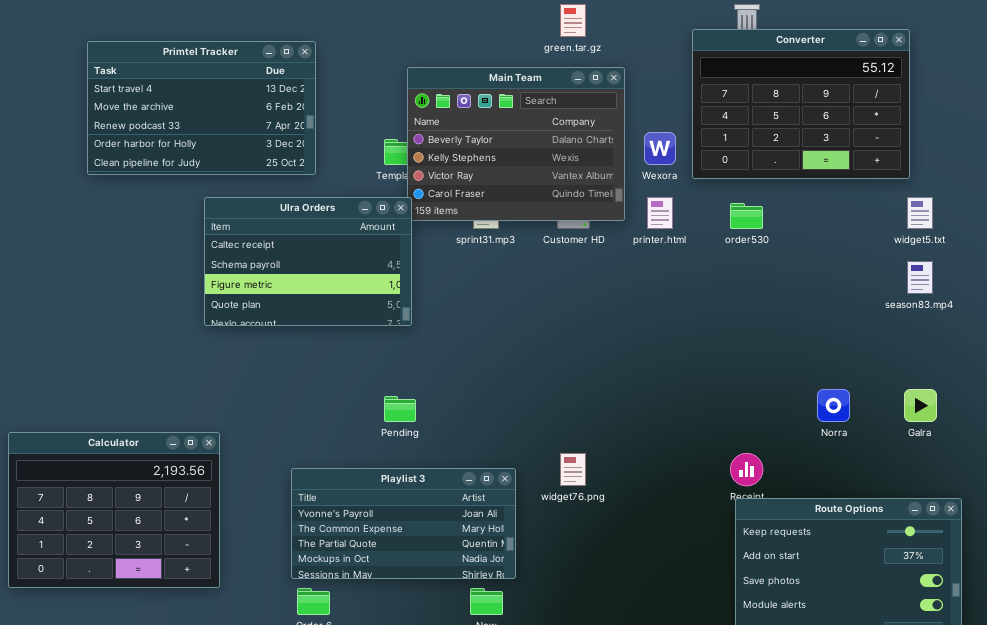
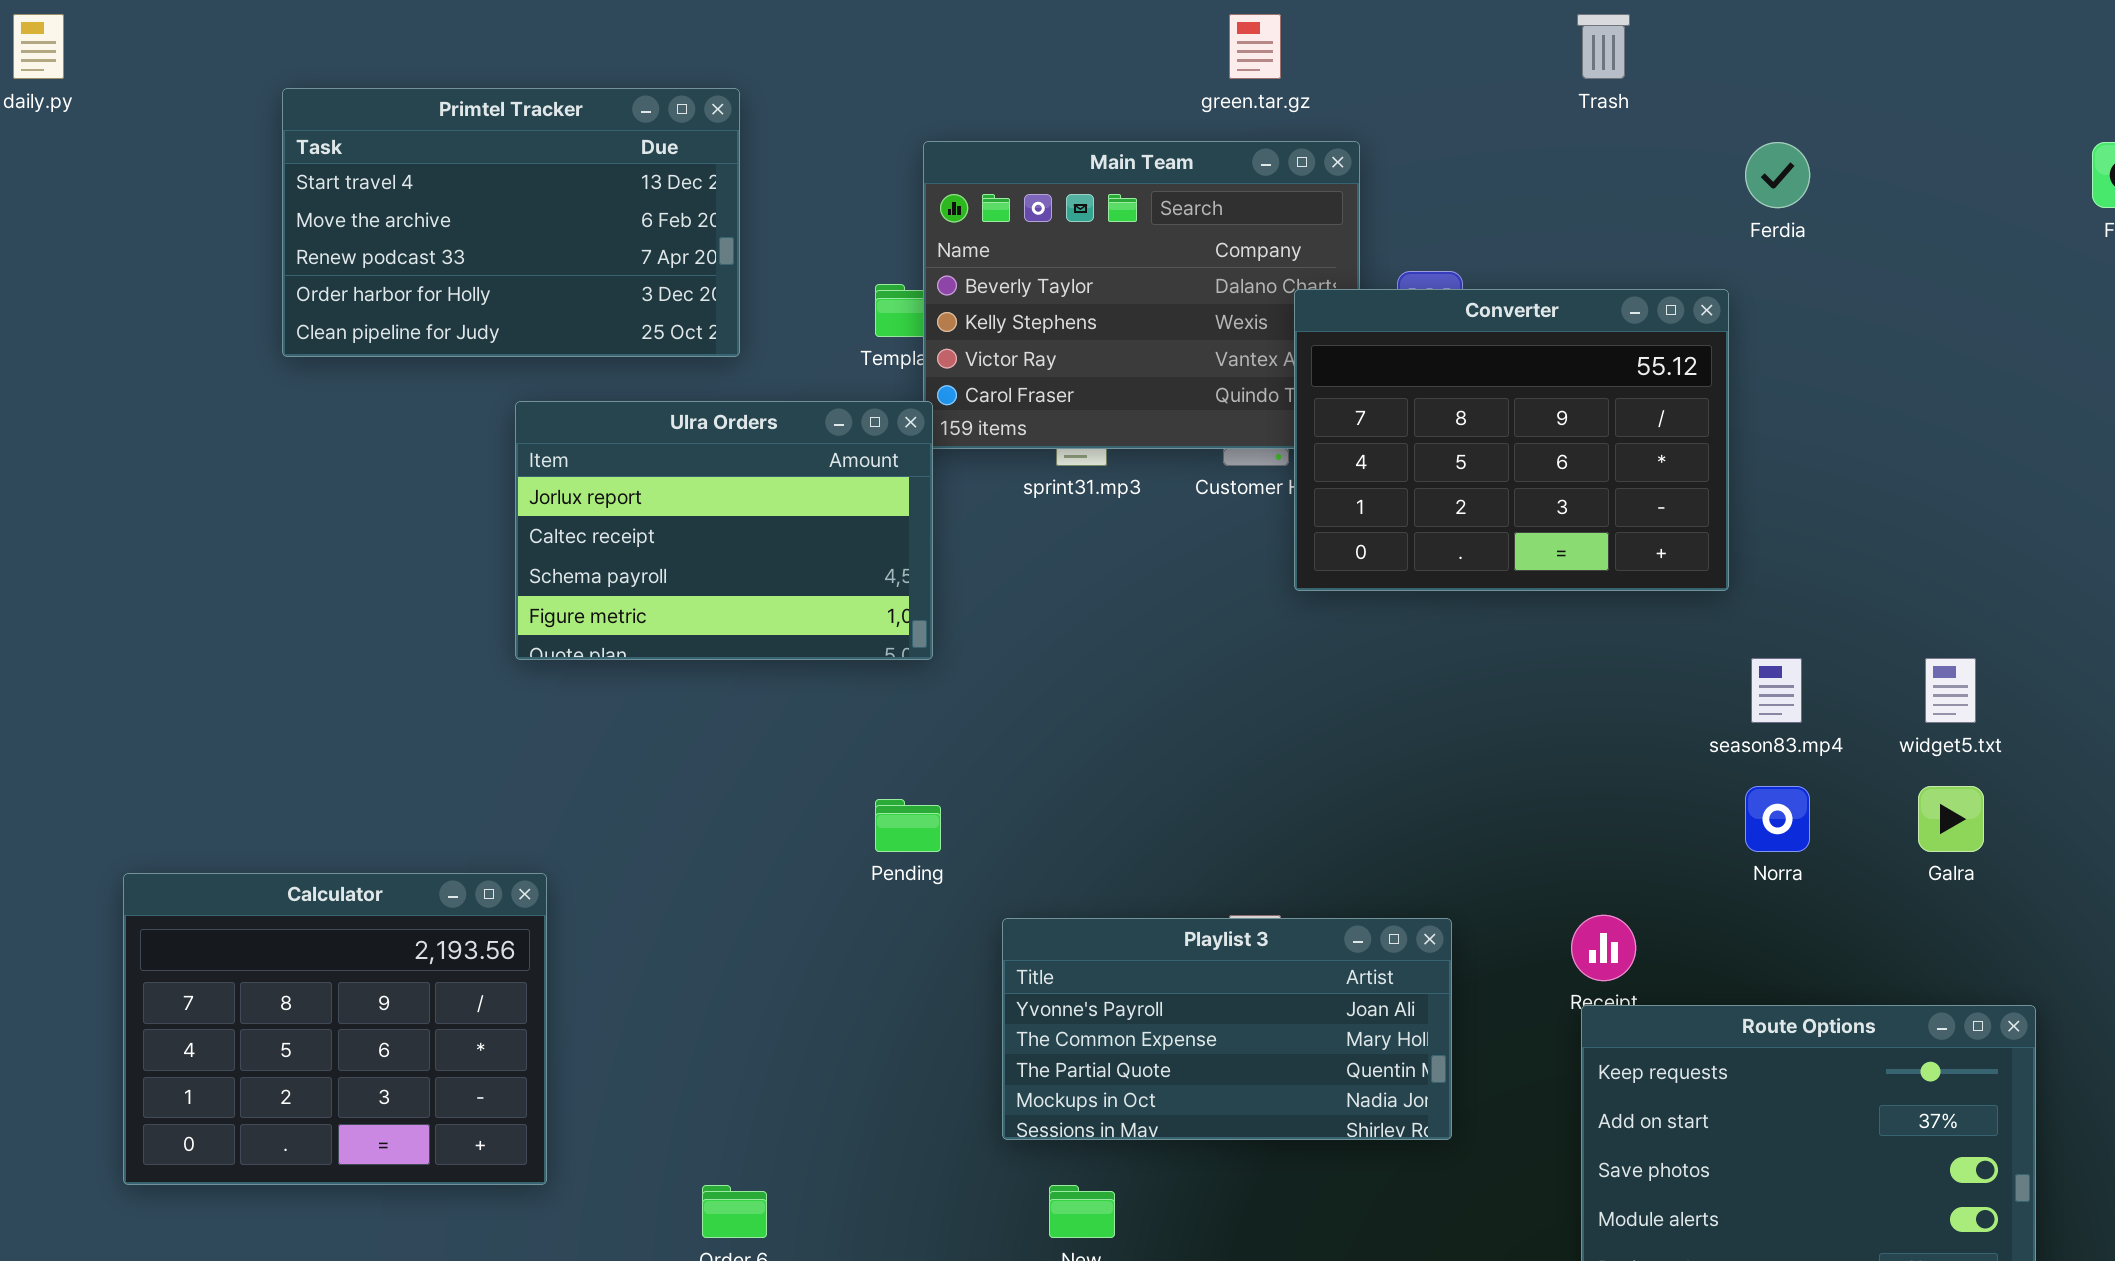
Converter: [692,29,910,179] -> [1294,289,1729,591], moved
widget5.txt: [907,197,933,229] -> [1925,658,1976,723], moved
Ulra Orders: [204,197,412,326] -> [515,401,933,660], scrolled up 1 row
season83.mp4: [907,261,933,294] -> [1751,658,1802,723], moved
Playlist 3: [291,468,516,579] -> [1002,918,1452,1140], moved

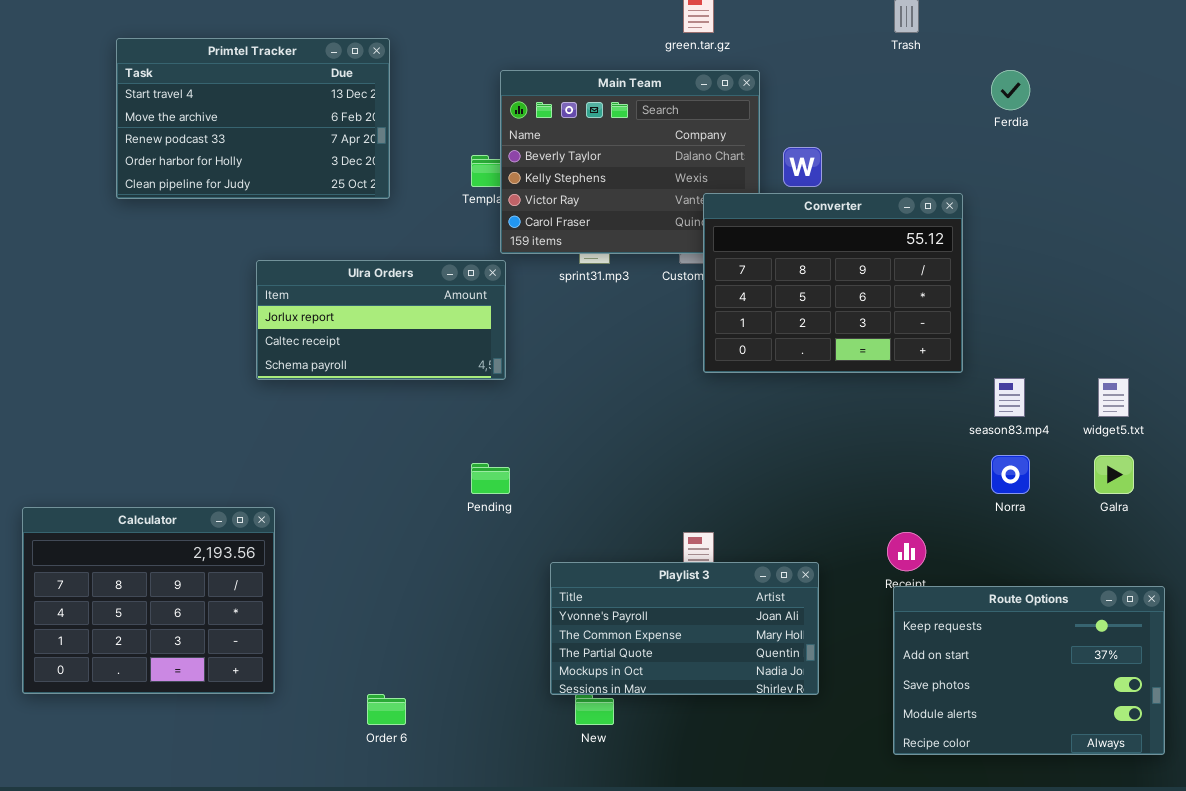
Converter: [1294,289,1729,591] -> [703,193,963,373], moved
Ulra Orders: [515,401,933,660] -> [256,260,506,380], resized
Playlist 3: [1002,918,1452,1140] -> [550,562,819,695], moved

